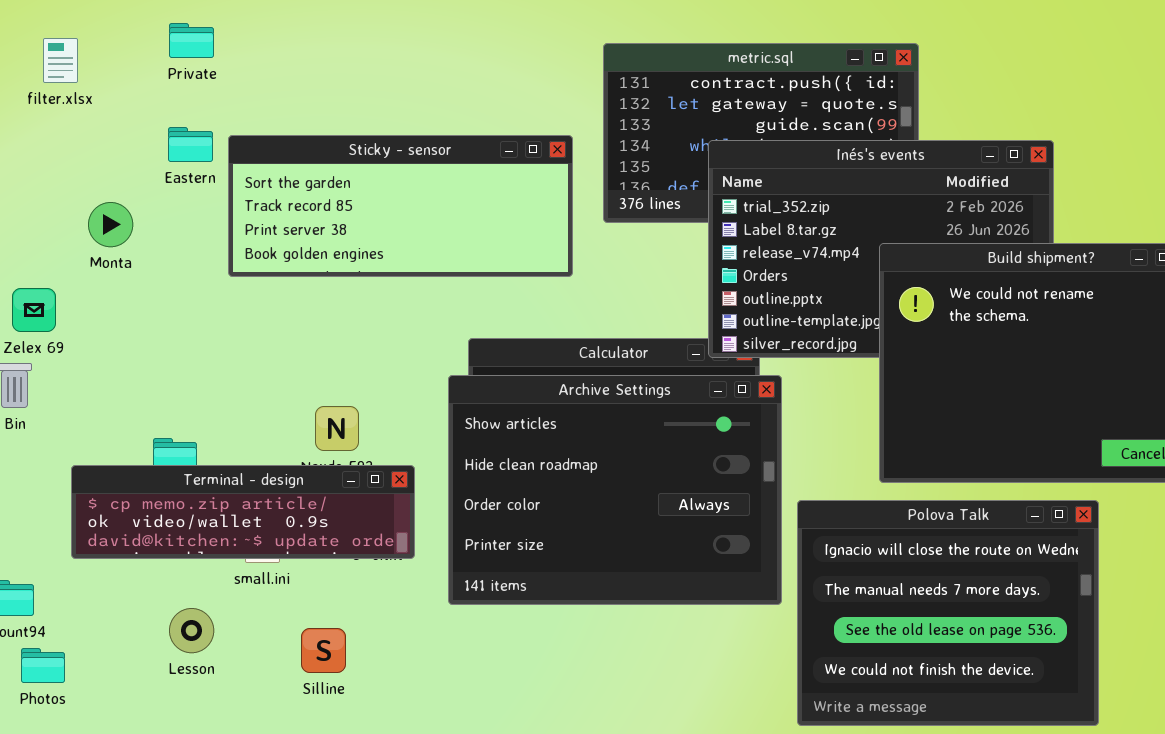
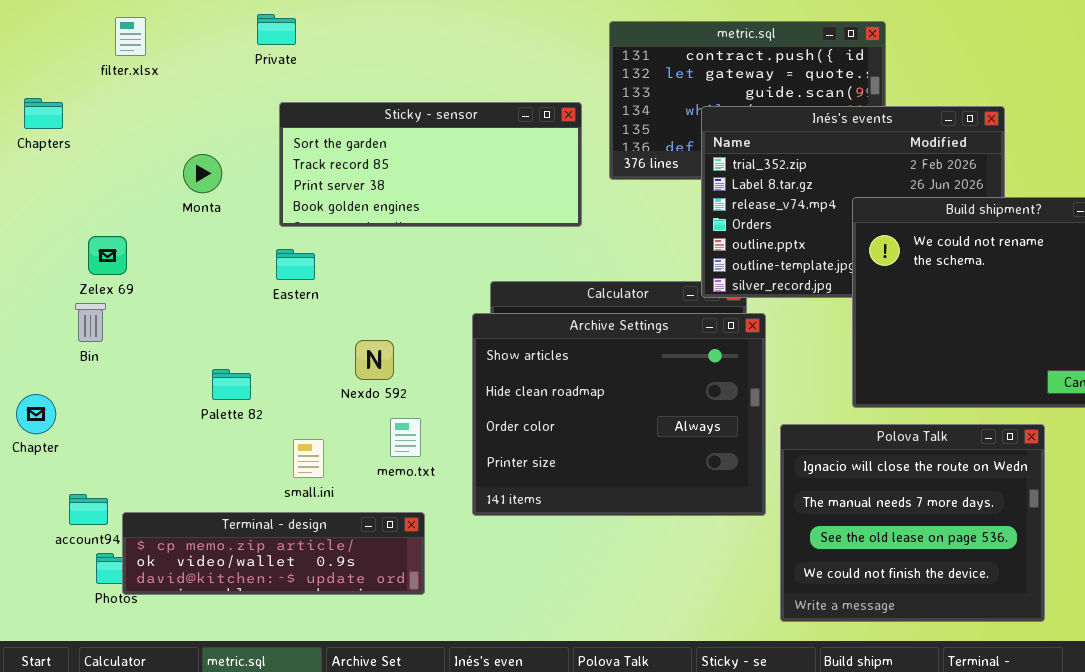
Private: [169,23,214,58] -> [257,14,296,45], moved
Eastern: [168,127,213,162] -> [276,249,315,280], moved
Monta: [88,202,133,247] -> [183,154,222,193], moved
Terminal - design: [71,465,415,559] -> [122,512,425,595], moved

